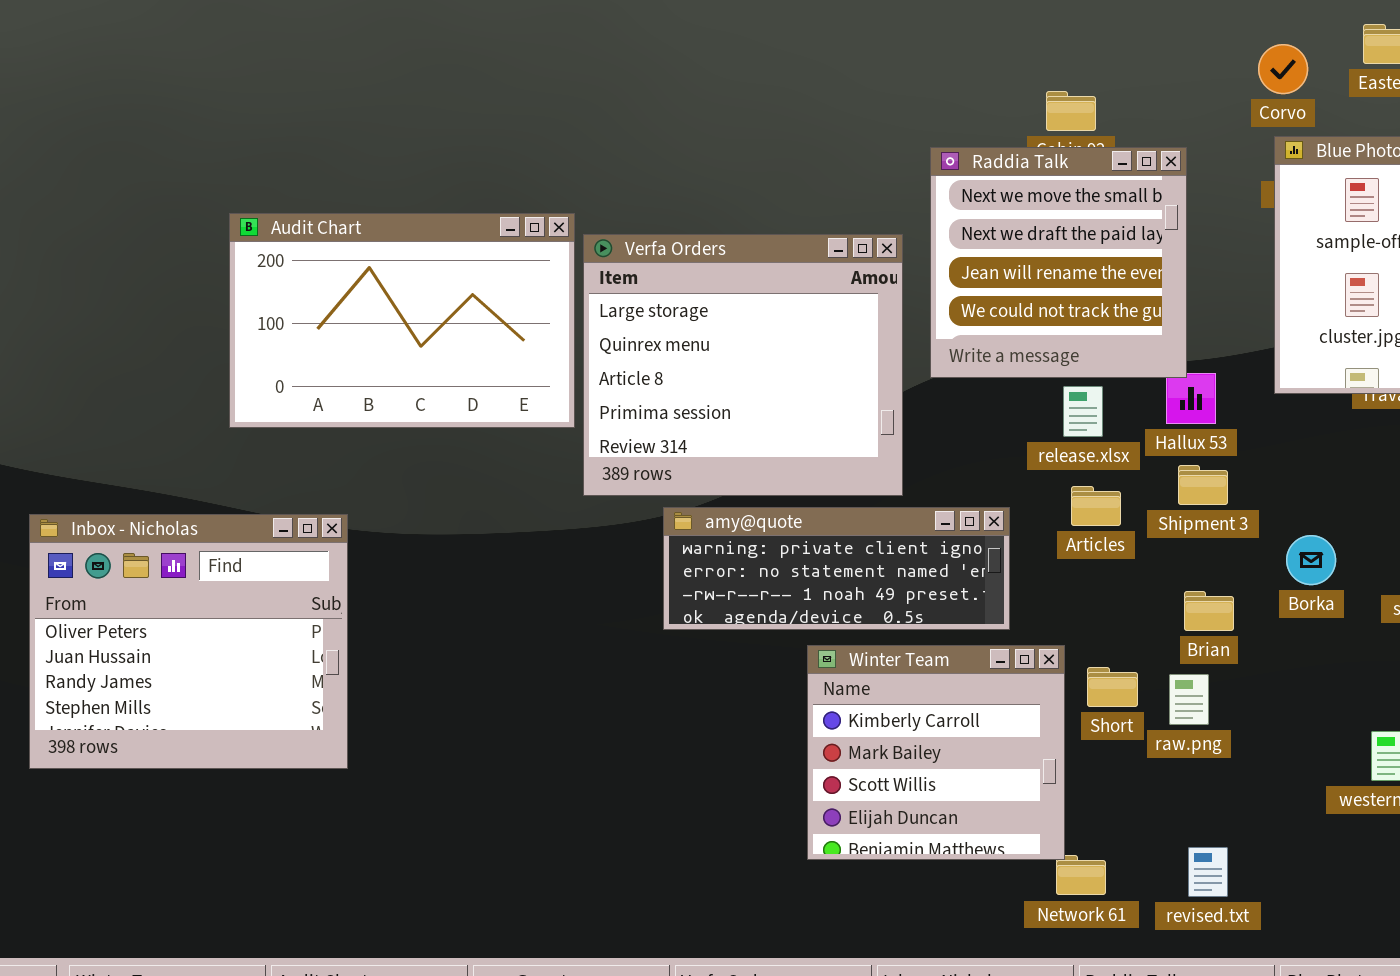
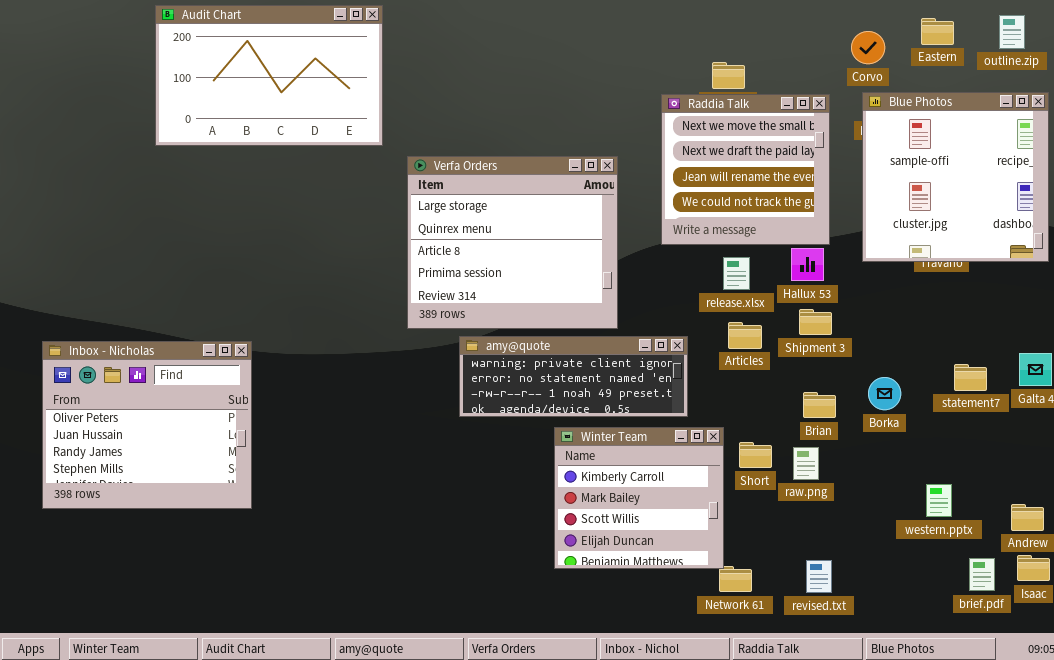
Raddia Talk: [930,147,1187,378] -> [661,94,830,245], moved
Audit Chart: [229,213,575,428] -> [155,5,383,146], moved
Borka: [1286,535,1336,585] -> [868,377,901,410], moved

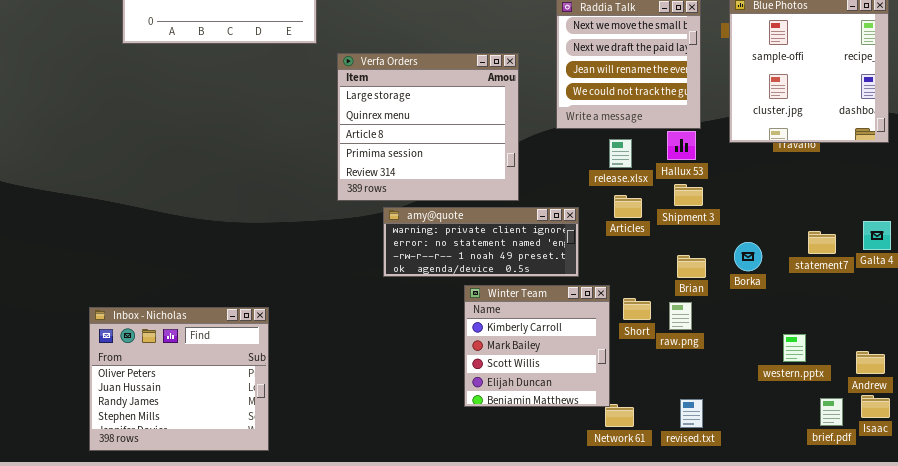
Inbox - Nicholas: [42,341,252,509] -> [89,307,269,451], moved

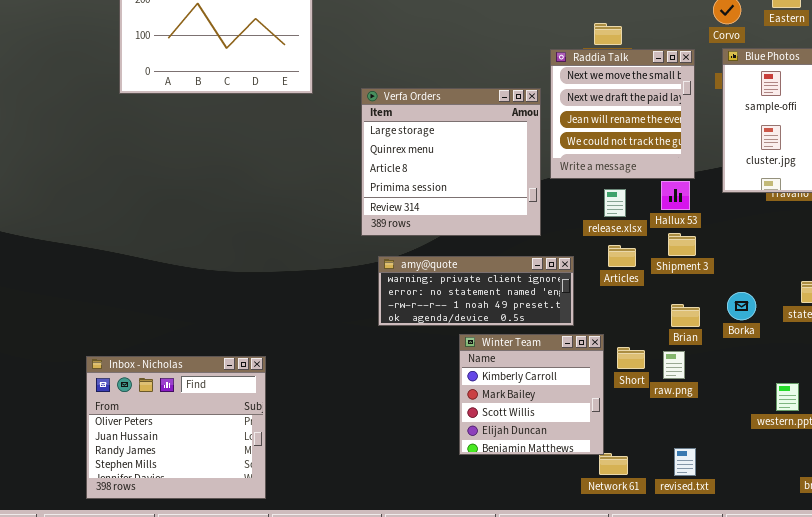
Verfa Orders: [337,53,519,201] -> [361,88,541,236], moved

